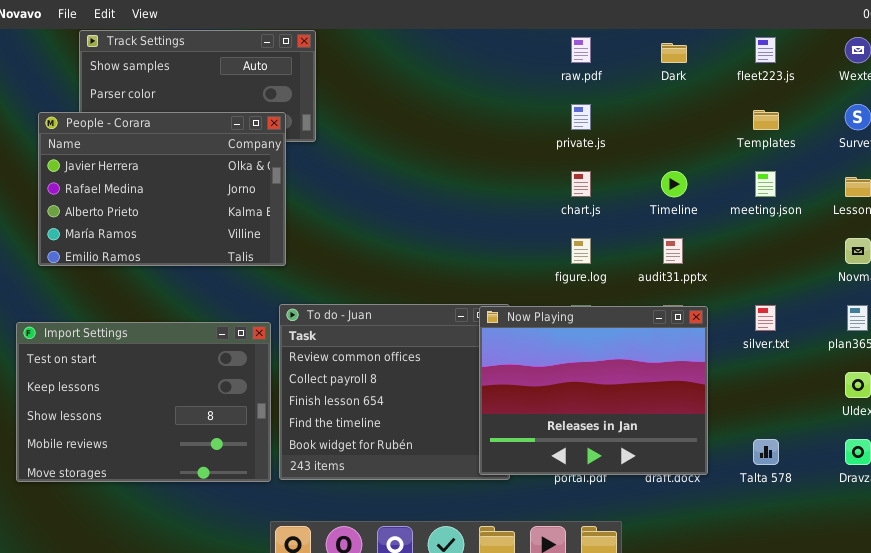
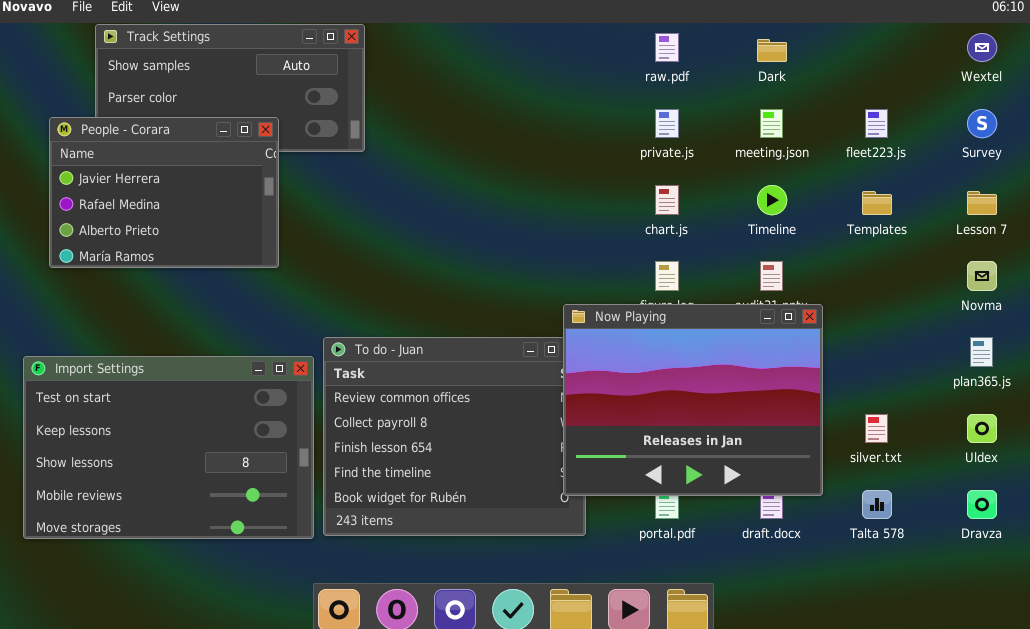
fleet223.js: [755,37,776,63] -> [865,109,888,138], moved
Templates: [753,110,779,130] -> [862,191,892,215], moved
People - Corara: [38,112,286,266] -> [49,117,279,268], resized
meeting.json: [755,171,776,197] -> [760,109,783,138], moved
silver.txt: [755,305,776,331] -> [865,414,888,443], moved
Now Playing: [479,306,708,475] -> [563,304,823,496], moved

